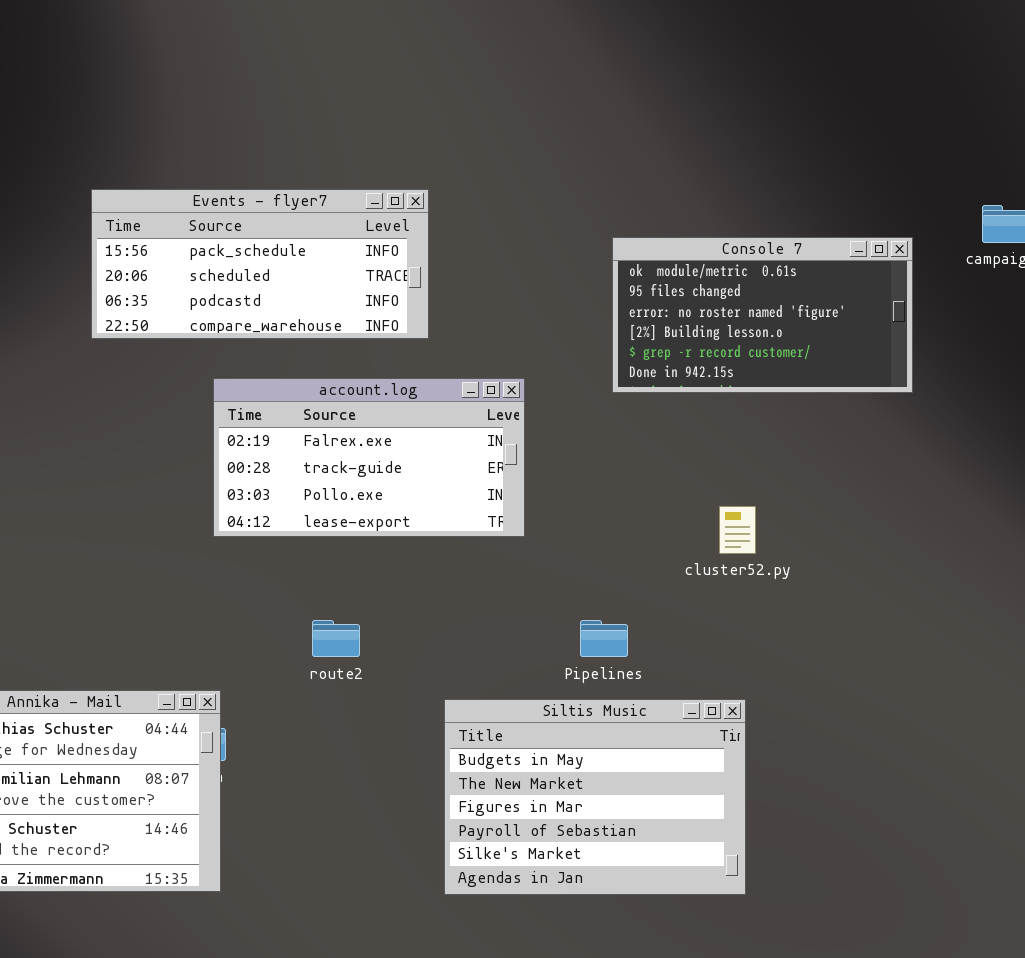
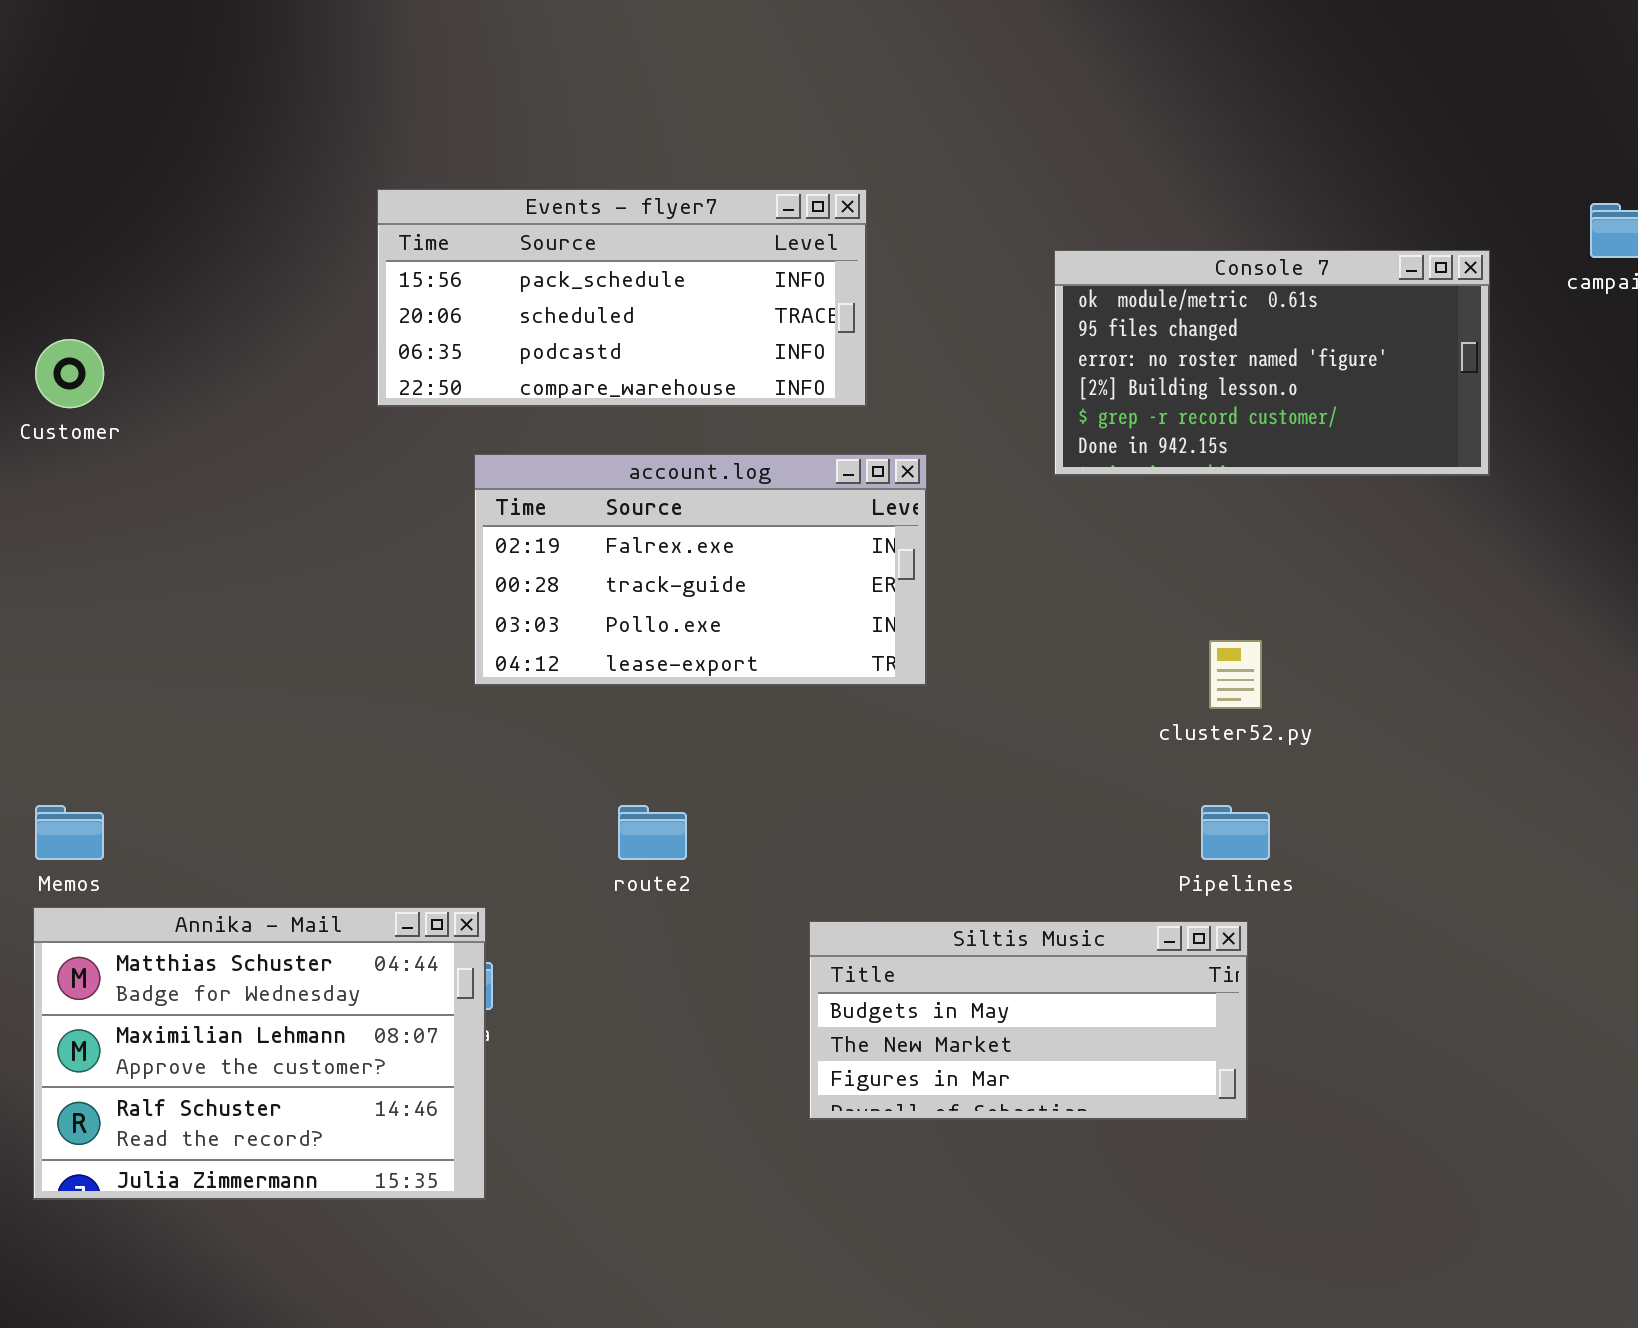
Events - flyer7: [91,189,429,339] -> [377,189,867,407], moved
Pipelines: [580,620,628,657] -> [1201,805,1270,860], moved
Siltis Music: [444,699,746,895] -> [809,921,1248,1120], resized

